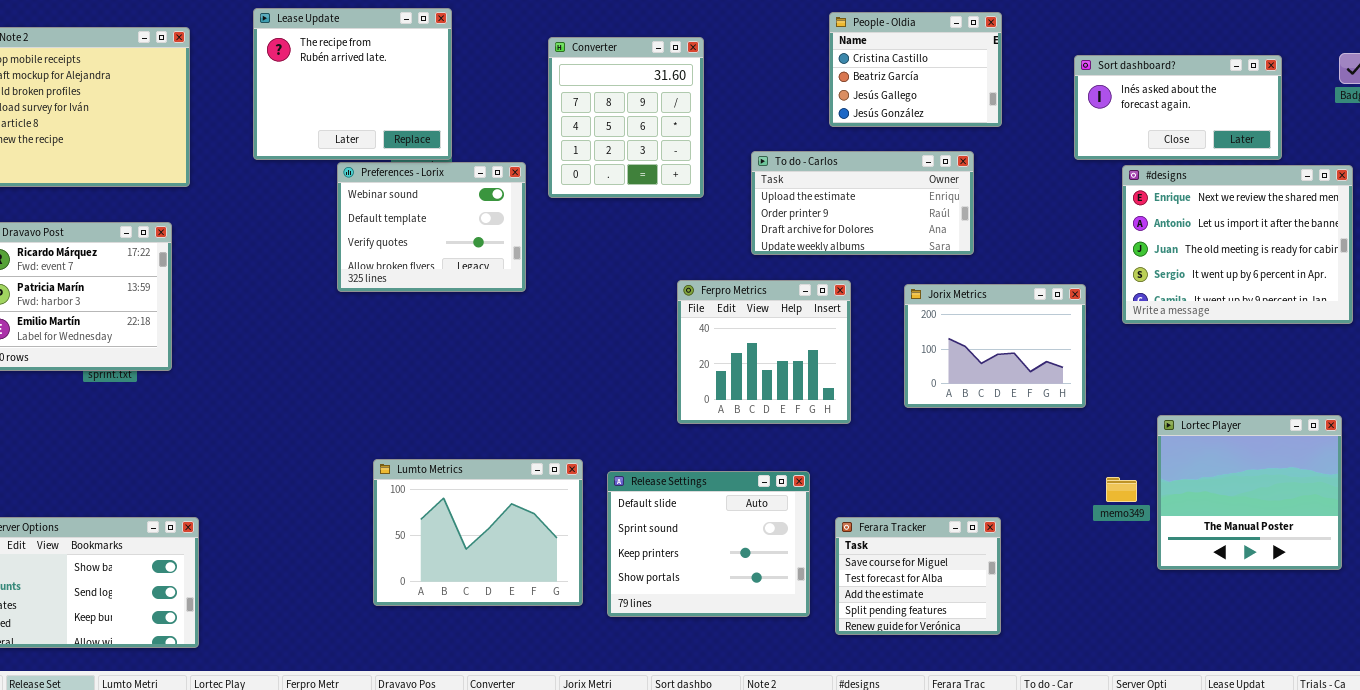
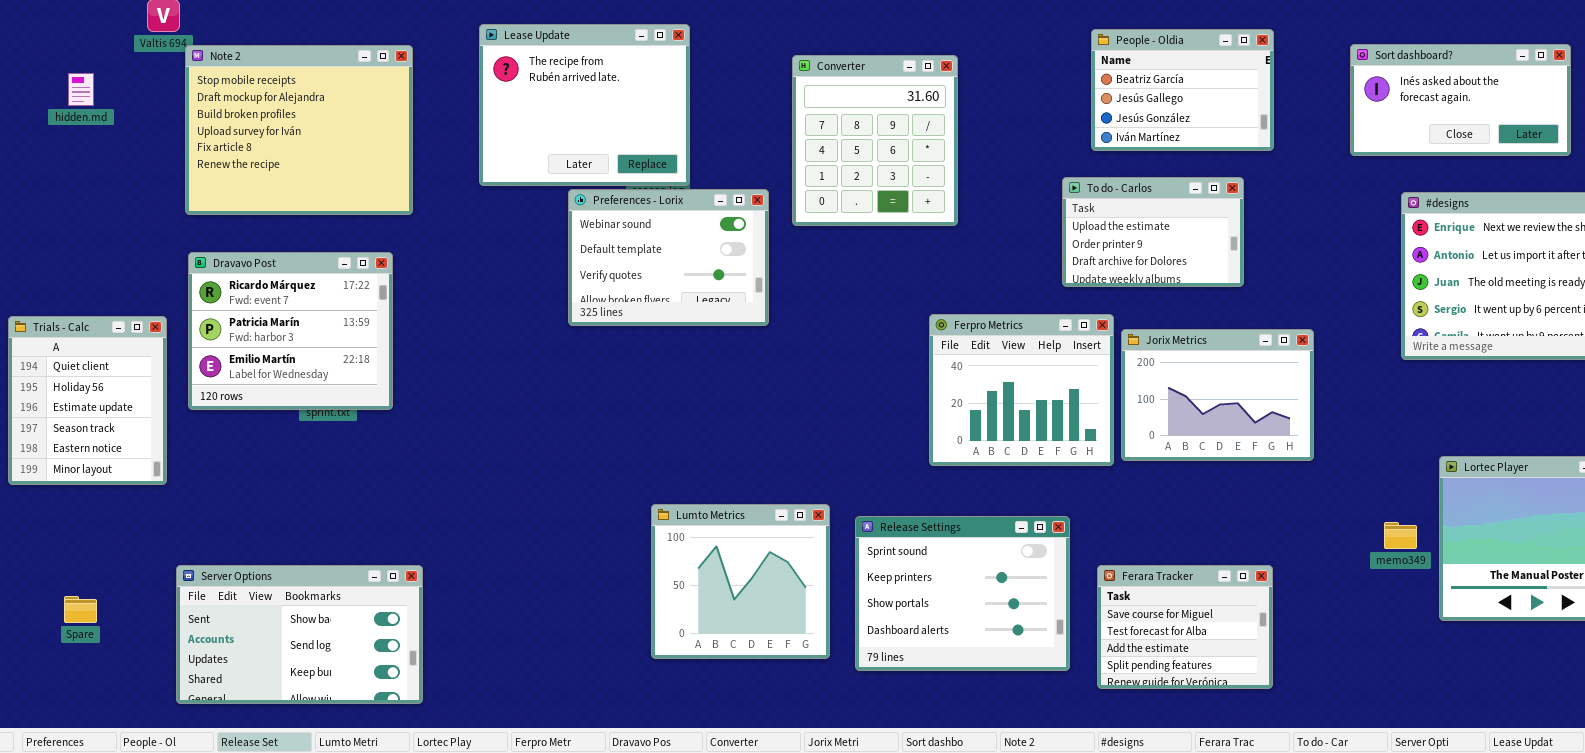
People - Oldia: [829,12,1002,127] -> [1091,29,1274,151], scrolled down 1 row
Sort dashboard?: [1074,55,1282,160] -> [1350,44,1571,156], moved
To do - Carlos: [751,151,974,255] -> [1062,177,1244,287], resized
Jorix Metrics: [904,284,1086,408] -> [1121,329,1314,461], moved
Lumto Metrics: [373,459,583,606] -> [651,504,830,659], resized
Release Settings: [607,471,810,617] -> [855,516,1070,671], scrolled down 1 row

